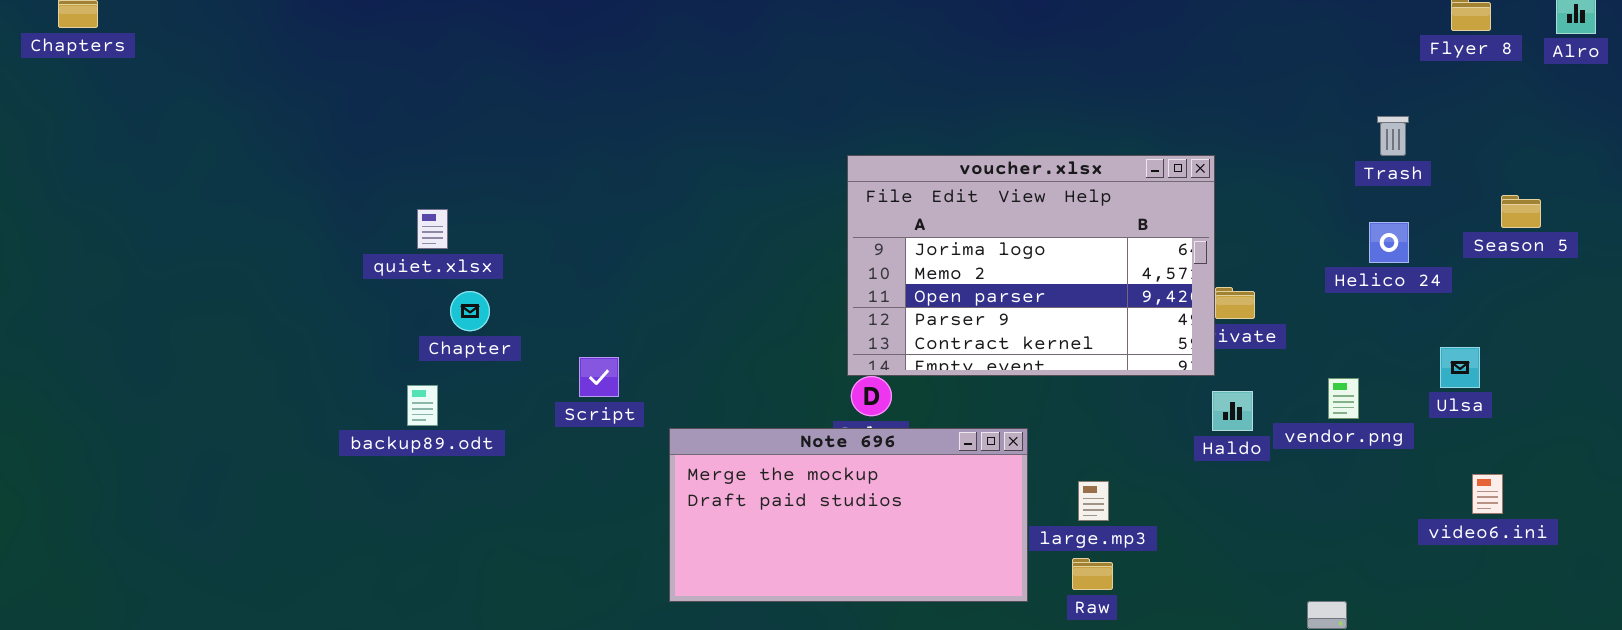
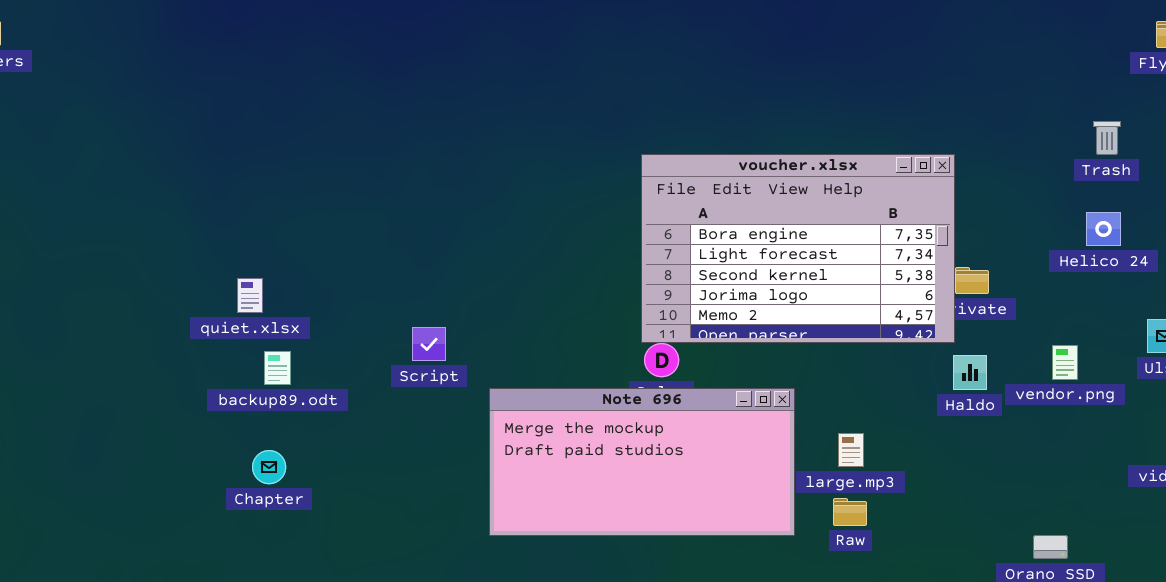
voucher.xlsx: [847,155,1215,376] -> [641,154,955,343], scrolled up 3 rows
quiet.xlsx: [417,209,448,249] -> [237,278,263,313], moved
Chapter: [450,291,490,331] -> [252,450,286,484], moved

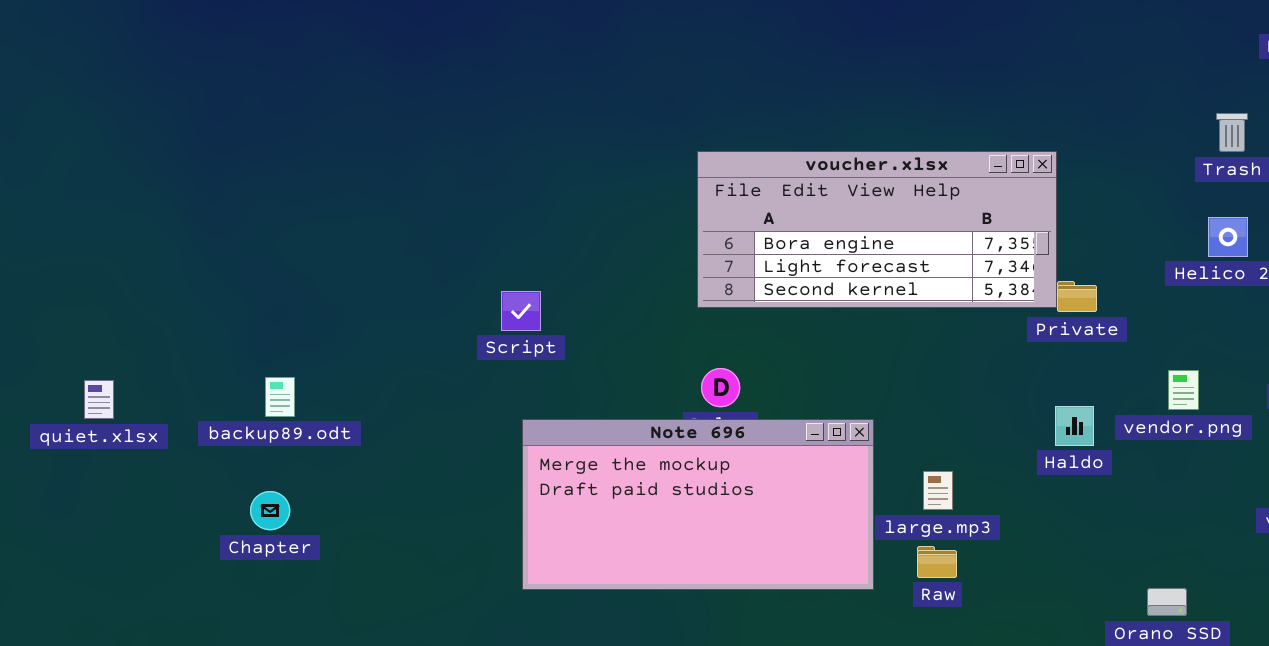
voucher.xlsx: [641,154,955,343] -> [697,151,1057,308], resized
quiet.xlsx: [237,278,263,313] -> [84,380,114,419], moved
Script: [412,327,446,361] -> [501,291,541,331], moved
Haldo: [953,355,987,390] -> [1055,406,1094,446], moved

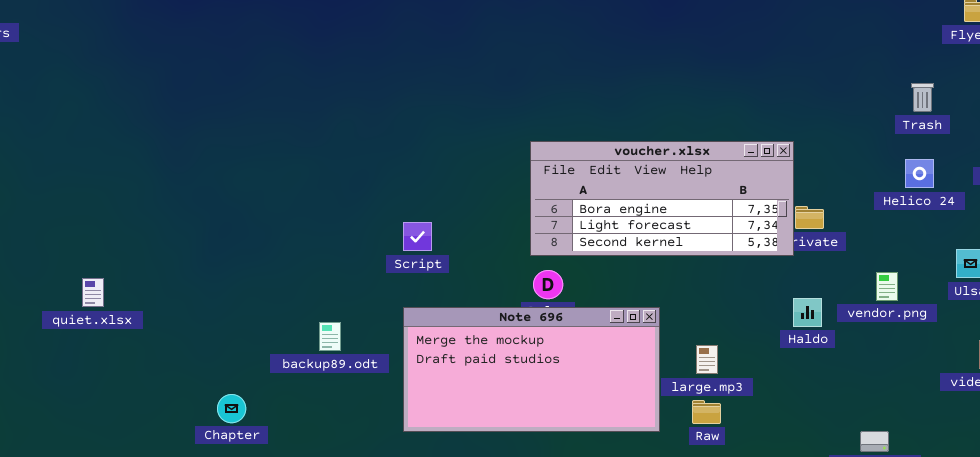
voucher.xlsx: [697,151,1057,308] -> [530,141,794,256], moved
Script: [501,291,541,331] -> [403,222,432,251], moved
backup89.odt: [265,377,295,417] -> [319,322,341,351], moved
Chapter: [250,491,290,530] -> [217,394,246,423], moved

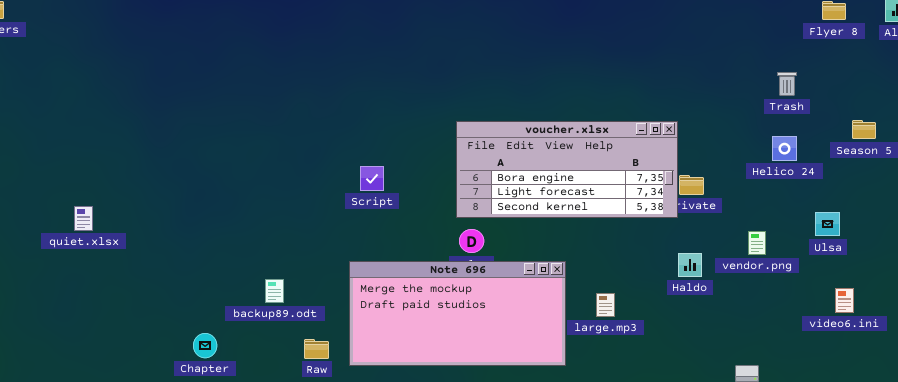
Script: [403,222,432,251] -> [360,166,384,191], moved
quiet.xlsx: [82,278,104,307] -> [74,206,93,231], moved
backup89.odt: [319,322,341,351] -> [265,279,284,303], moved
Raw: [692,400,721,424] -> [304,339,329,359], moved

